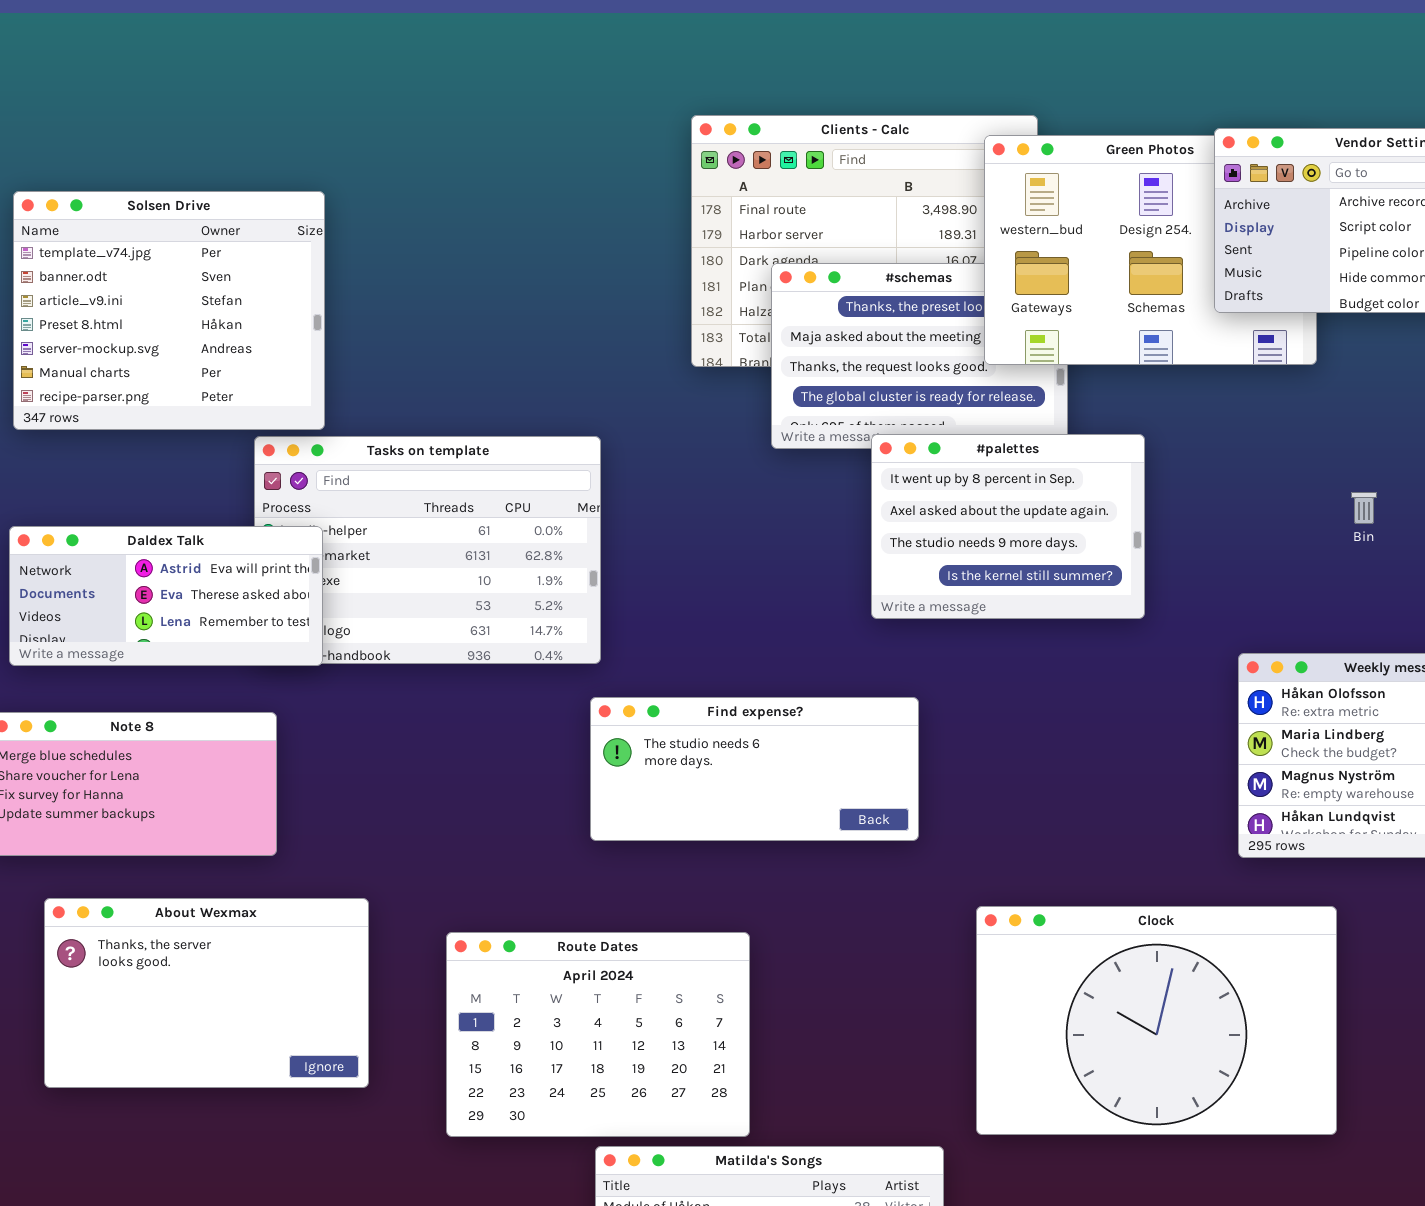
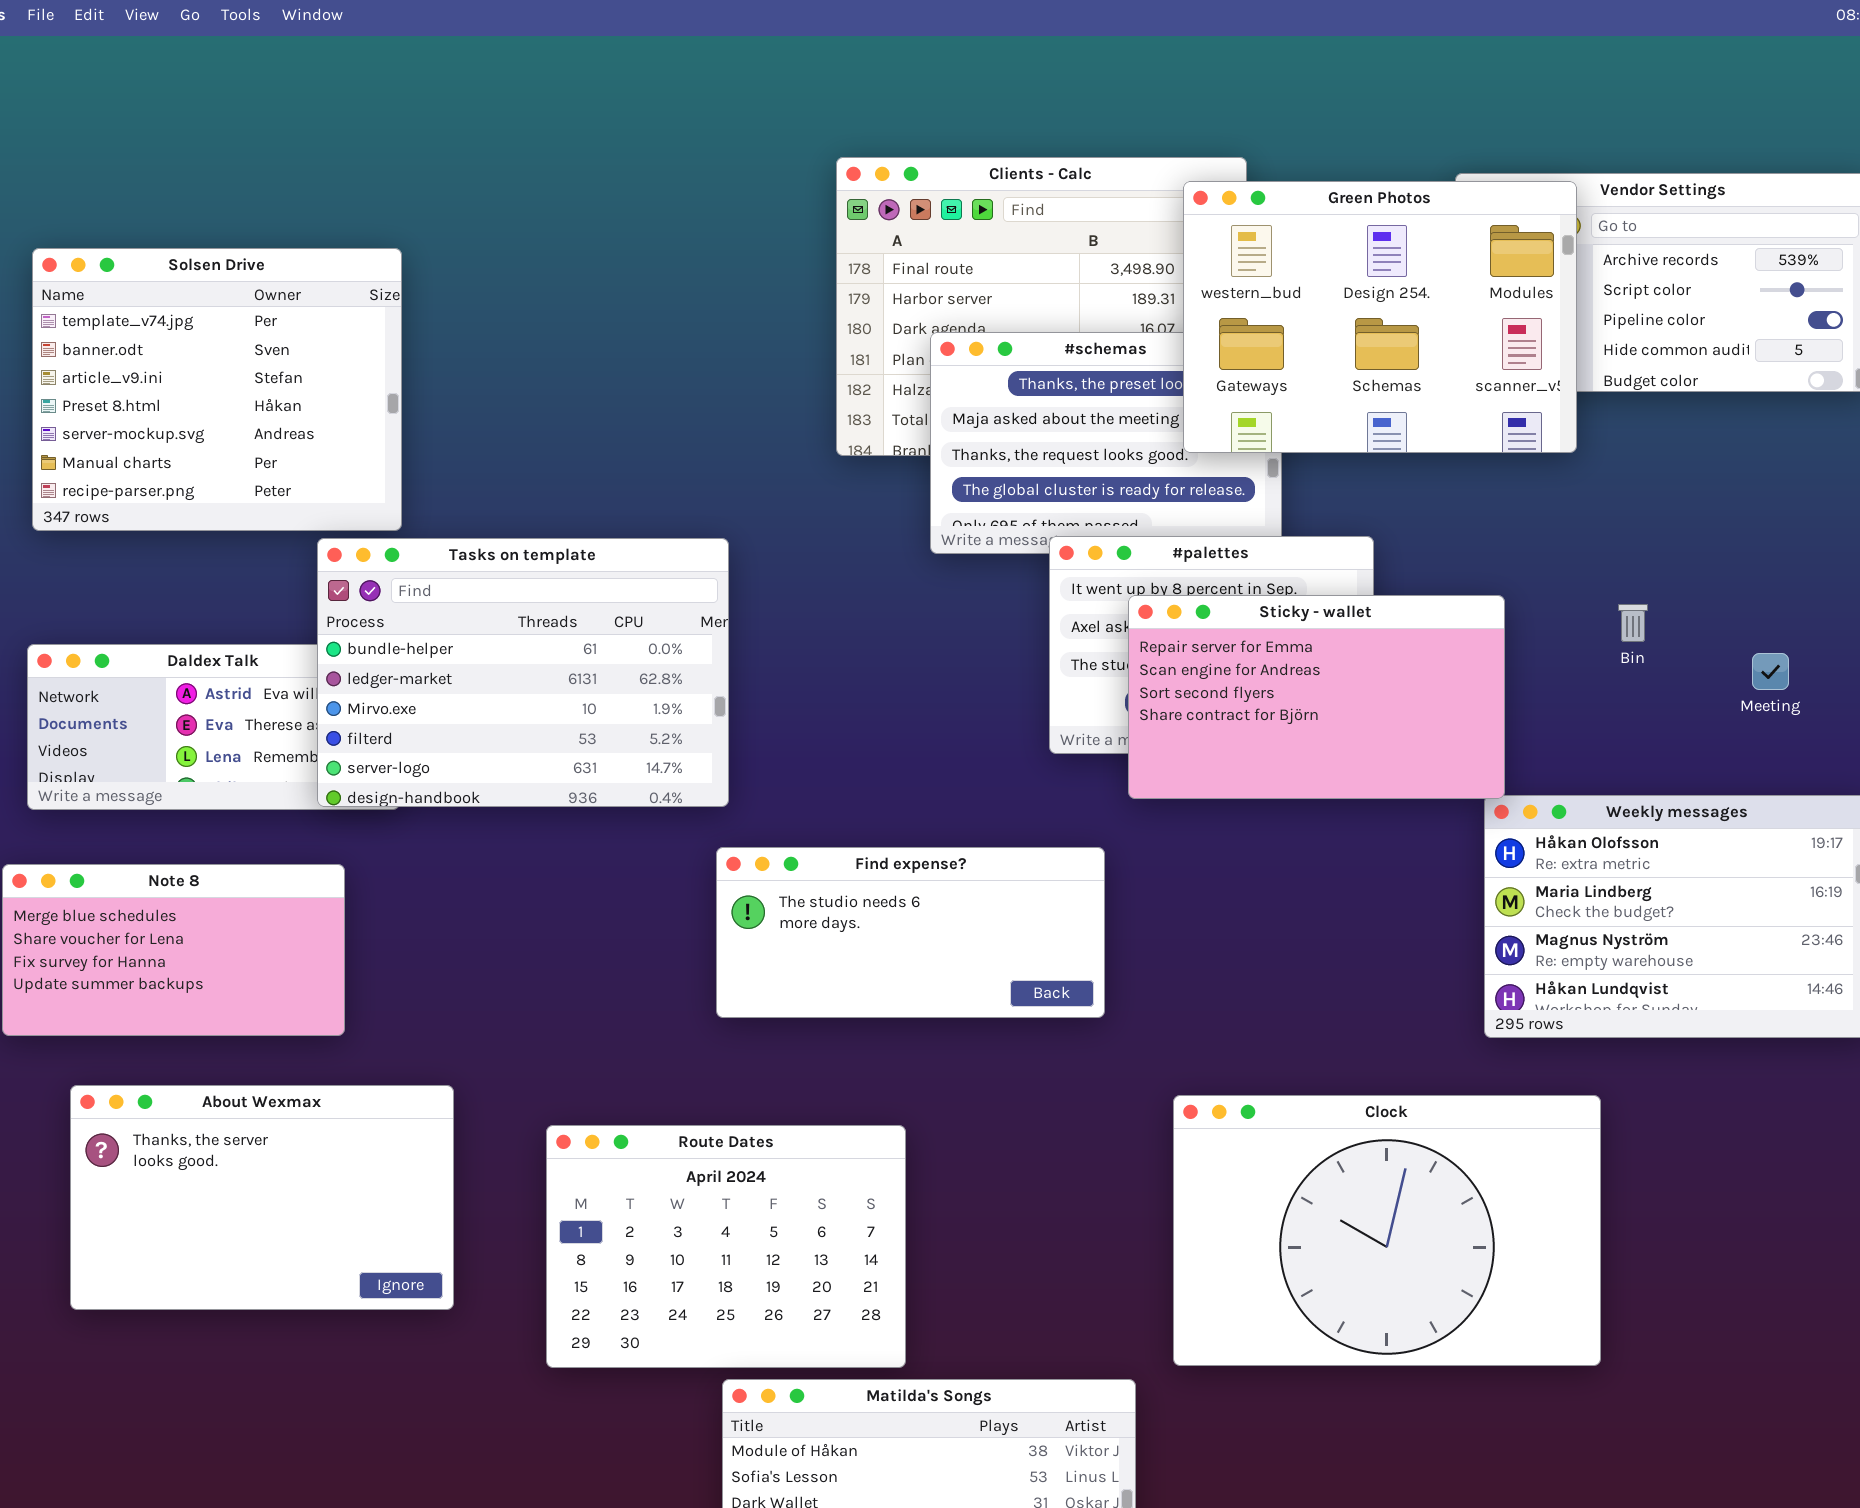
Green Photos: [984,135,1317,365] -> [1183,181,1577,453], raised
Tasks on template: [254,436,601,664] -> [317,538,729,807], raised
Sticky - wallet: none -> [1128,595,1505,799], opened

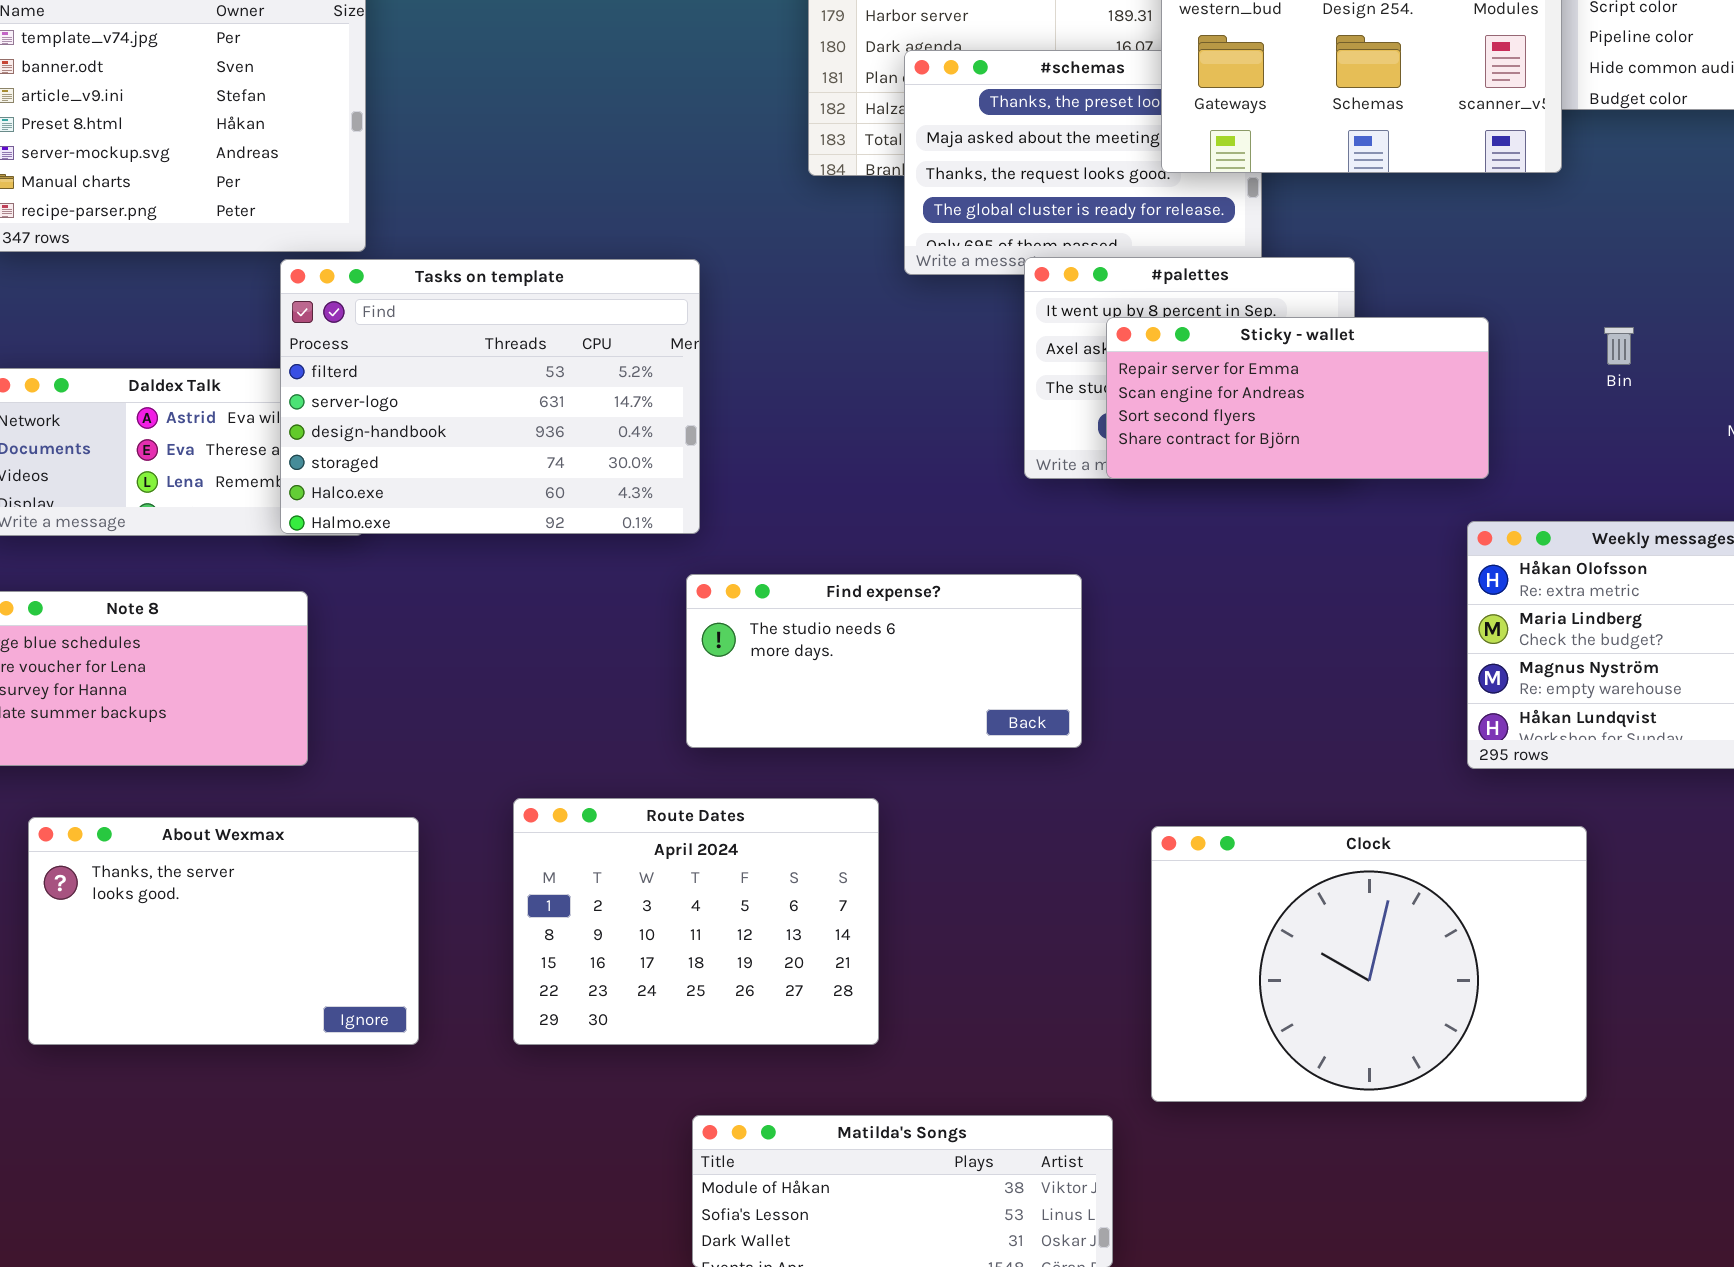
Tasks on template: [317,538,729,807] -> [280,259,700,534], scrolled down 3 rows
Sticky - wallet: [1128,595,1505,799] -> [1106,317,1489,479], resized
Route Dates: [546,1125,906,1368] -> [513,798,879,1045], moved

